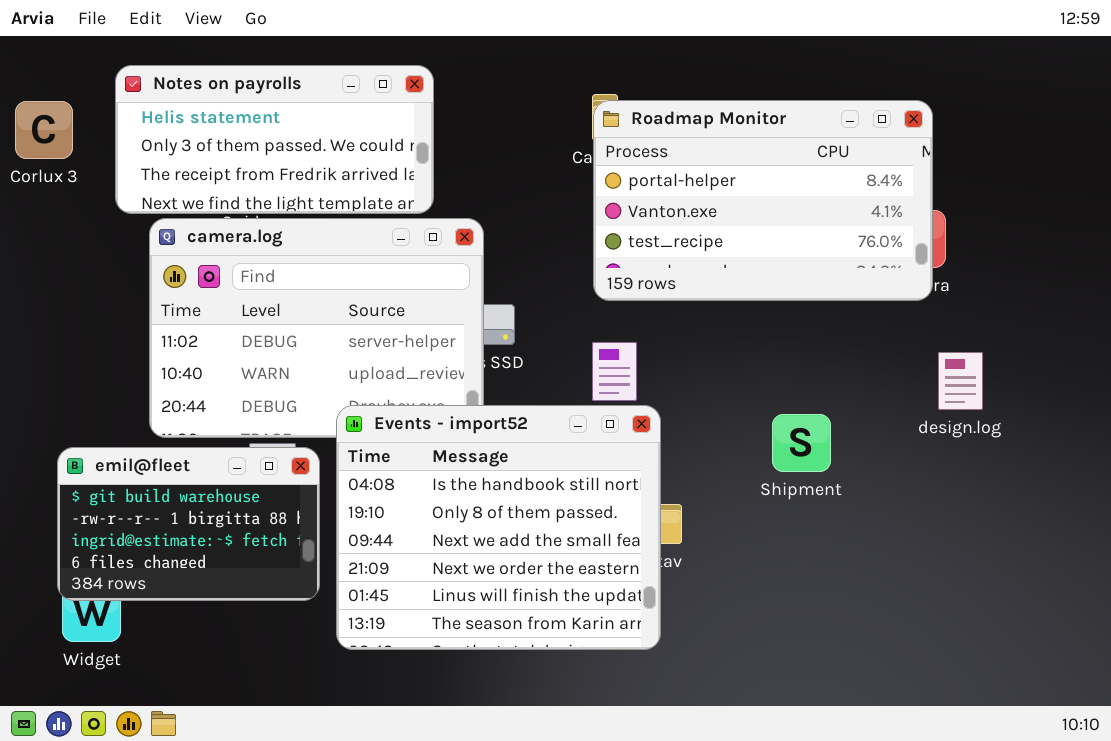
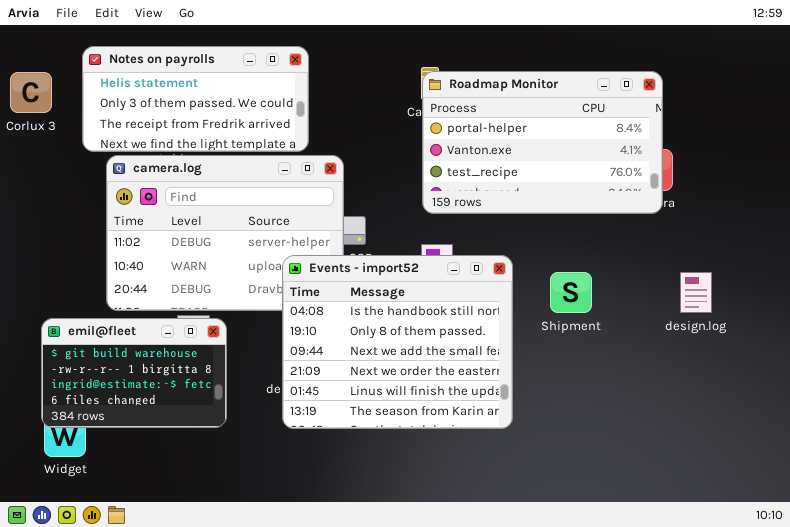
design.log: [938,352,983,410] -> [680,272,712,313], moved
Events - import52: [336,405,661,650] -> [282,255,513,429], moved
Shipment: [772,414,831,472] -> [550,272,592,313], moved

